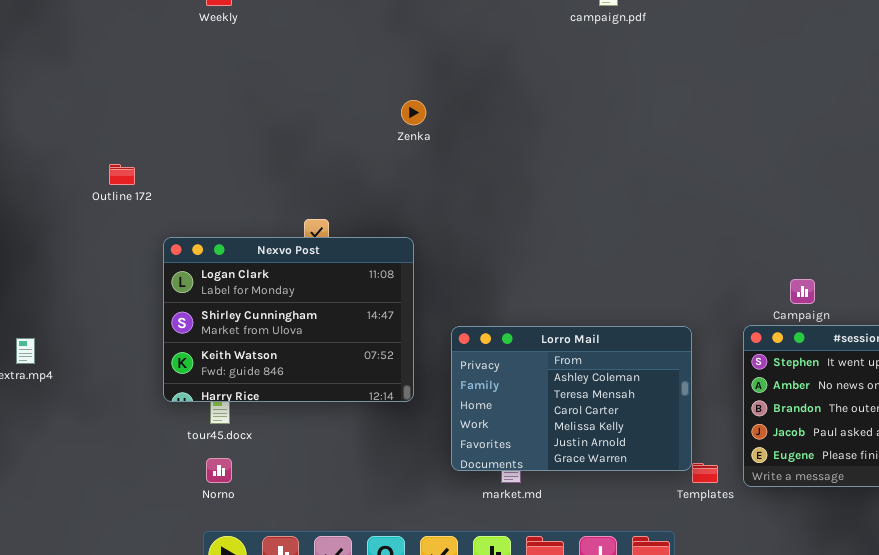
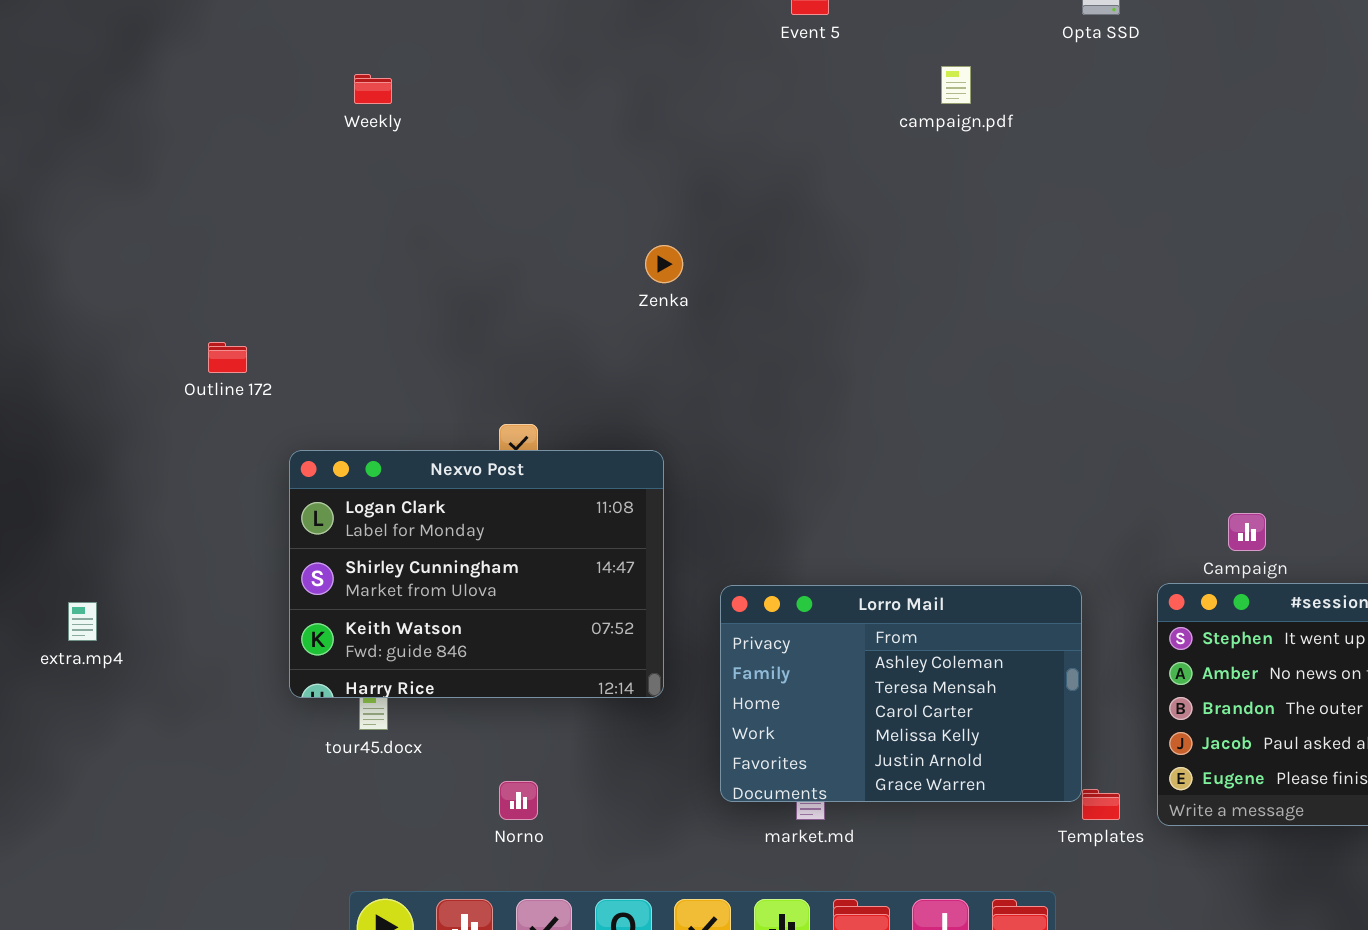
Norno: [206,458,232,483] -> [499,781,538,820], moved

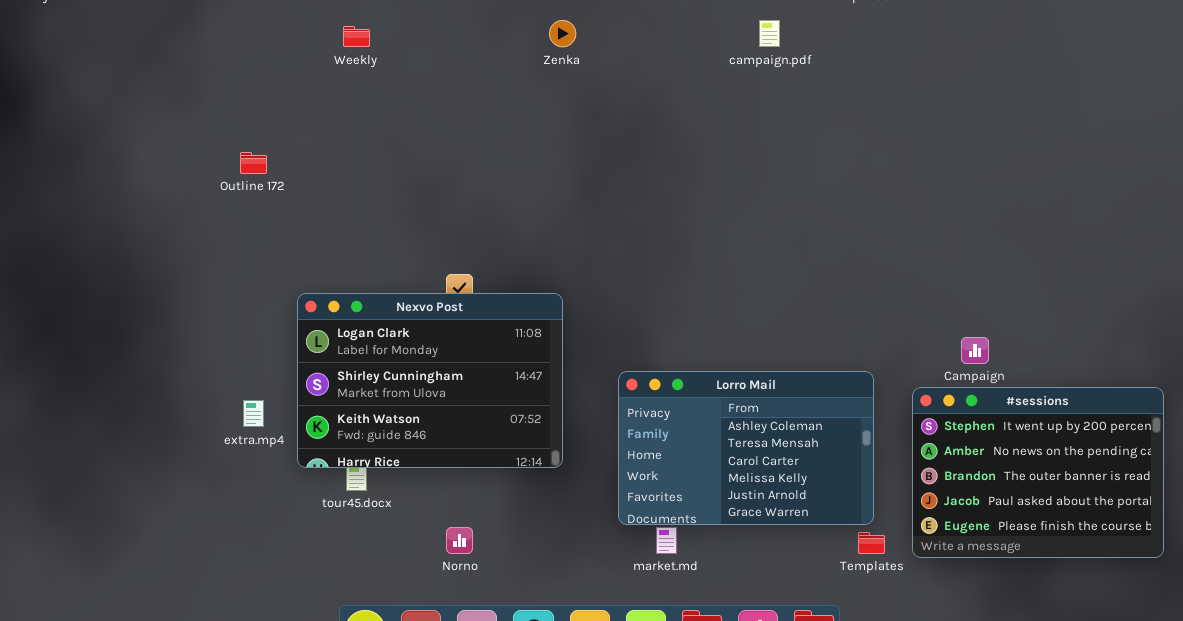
Zenka: [645,245,683,283] -> [549,20,576,47], moved
Outline 172: [208,342,247,373] -> [240,152,267,174], moved
Lorro Mail: [720,585,1082,802] -> [618,371,874,525], moved
extra.mp4: [68,602,97,641] -> [243,400,264,427], moved

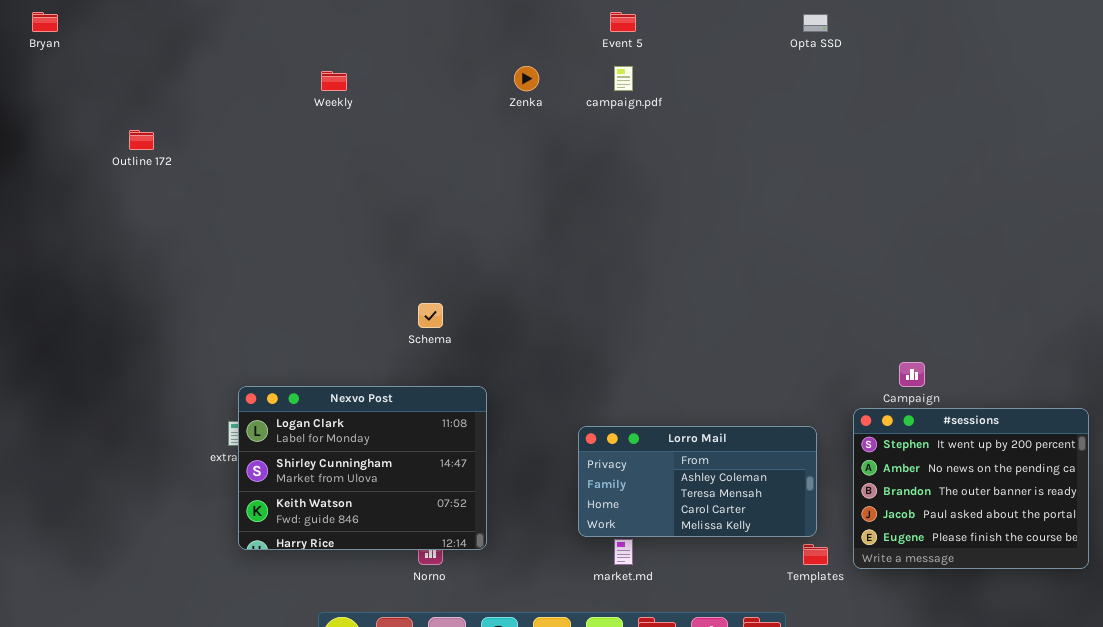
campaign.pdf: [759,20,780,47] -> [614,66,633,91], moved
Outline 172: [240,152,267,174] -> [129,130,154,150], moved
Nexvo Post: [297,293,563,468] -> [238,386,487,550], moved
Lorro Mail: [618,371,874,525] -> [578,426,817,537], resized

